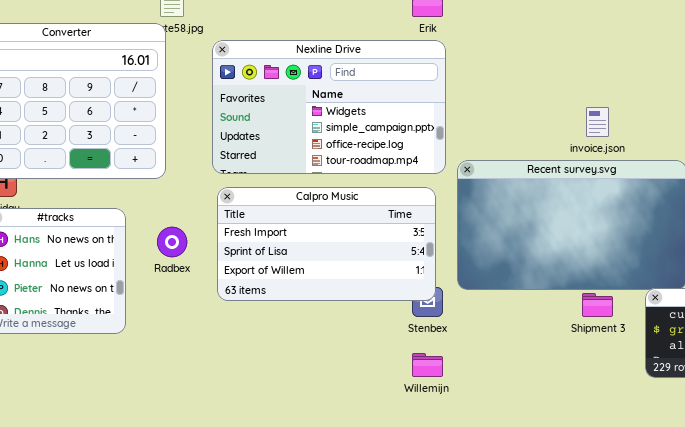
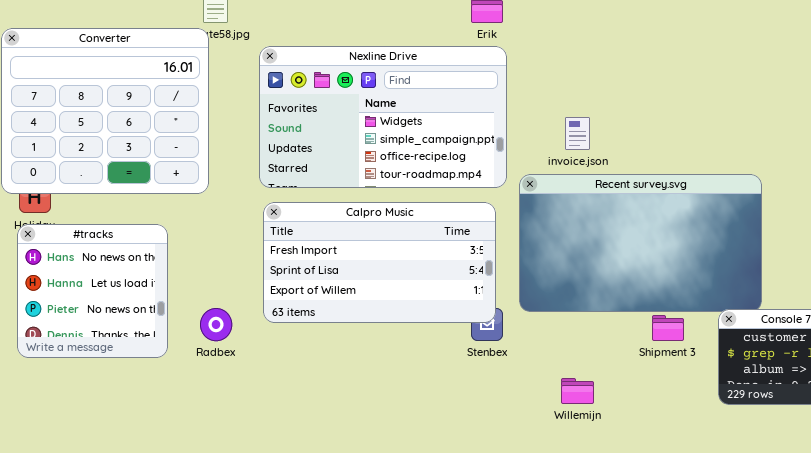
invoice.json: [586,107,609,137] -> [565,117,590,150], moved
Radbex: [157,227,187,257] -> [200,308,232,341], moved
Willemijn: [412,353,443,377] -> [561,378,594,404], moved

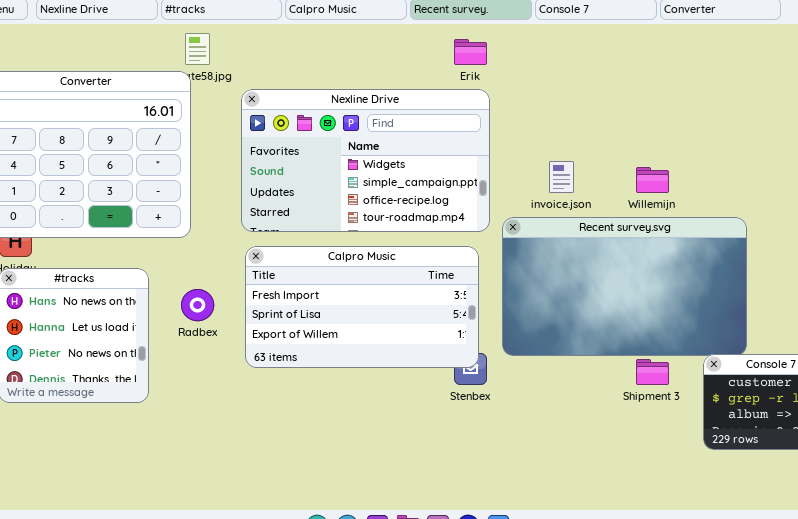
Radbex: [200,308,232,341] -> [181,289,214,321], moved
Willemijn: [561,378,594,404] -> [636,167,669,193], moved

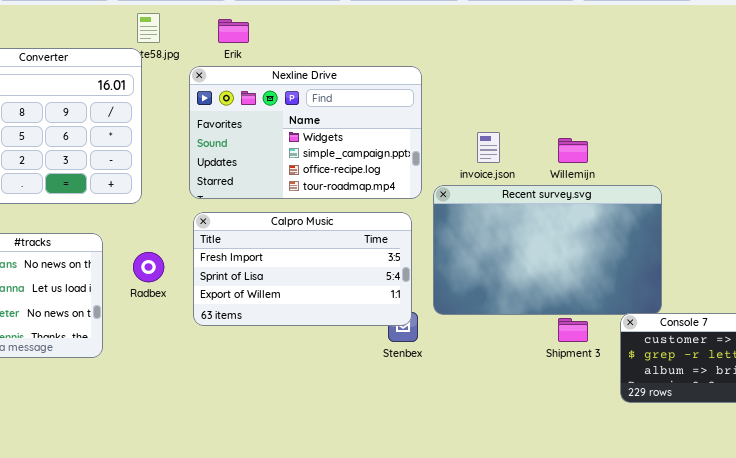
Erik: [454,39,487,65] -> [218,19,249,43], moved

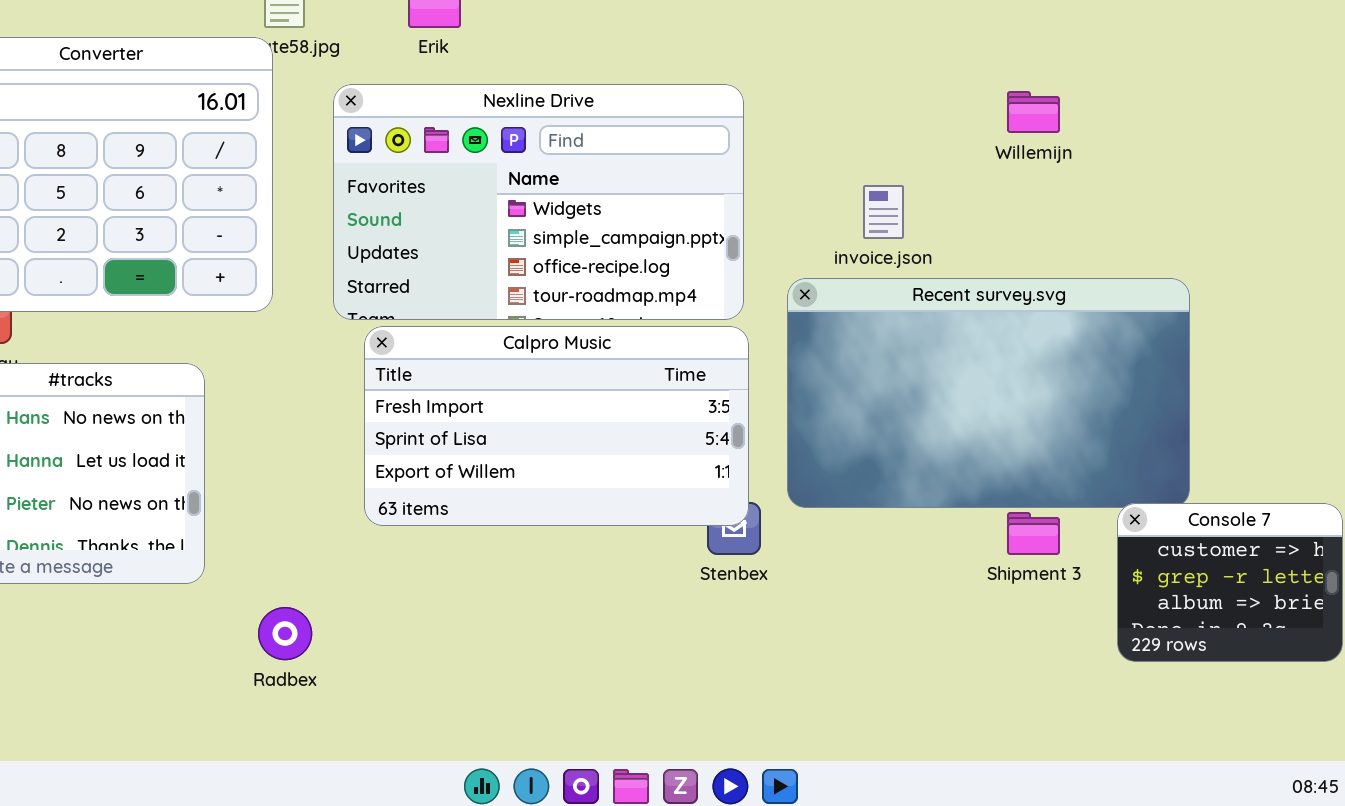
Nexline Drive: [189,66,422,199] -> [333,84,744,320], moved
Willemijn: [558,138,588,163] -> [1007,91,1060,133], moved
Radbex: [133,252,164,282] -> [258,607,312,660], moved

